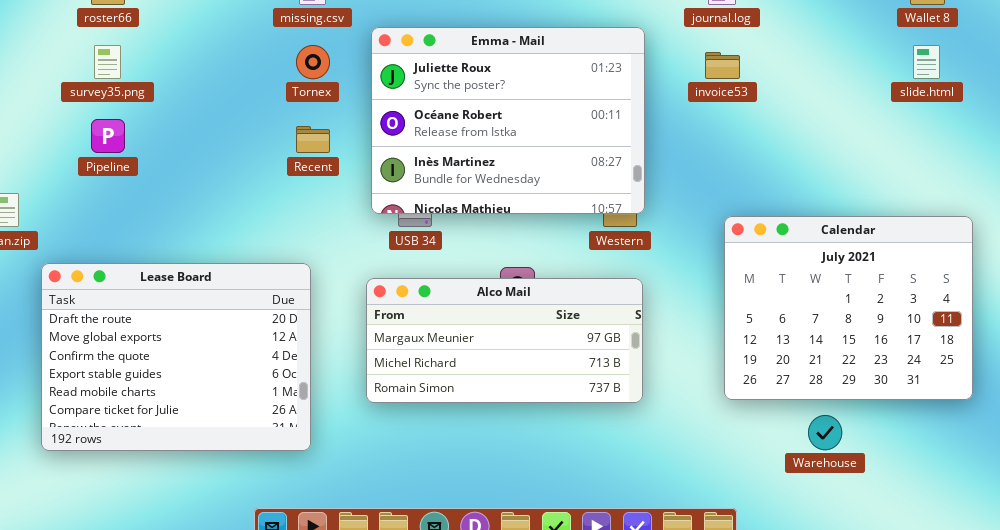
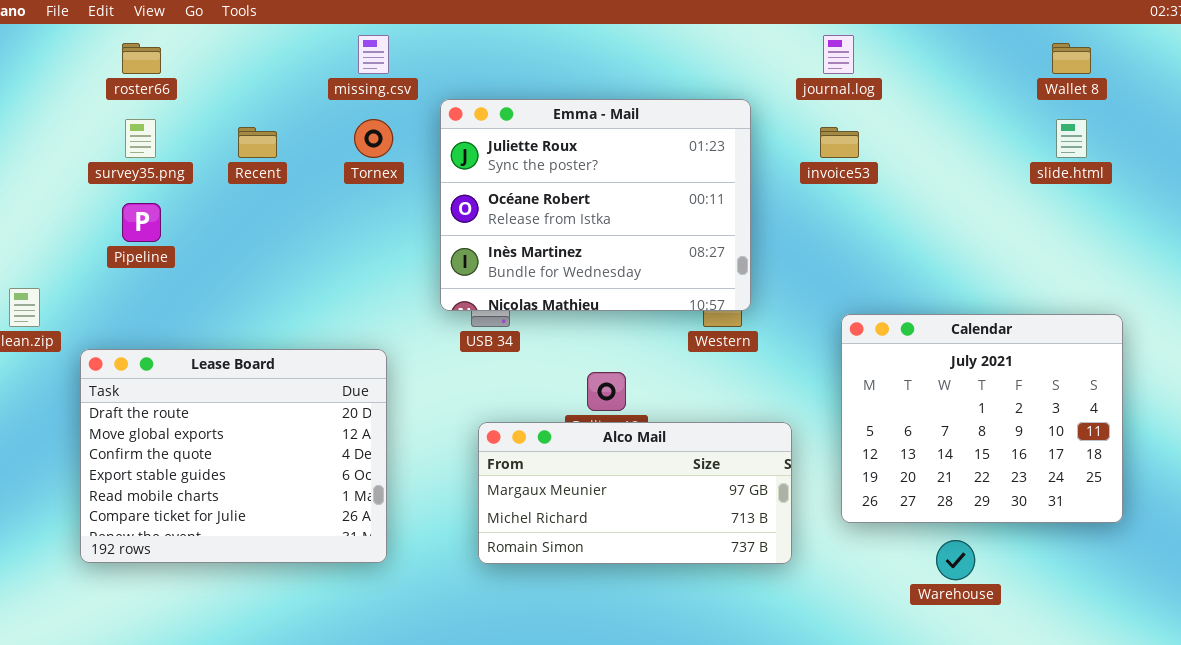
Recent: [296,126,330,153] -> [238,127,277,158], moved
Lease Board: [41,263,311,451] -> [80,349,387,563], moved
Alco Mail: [366,278,643,403] -> [478,422,792,564], moved

